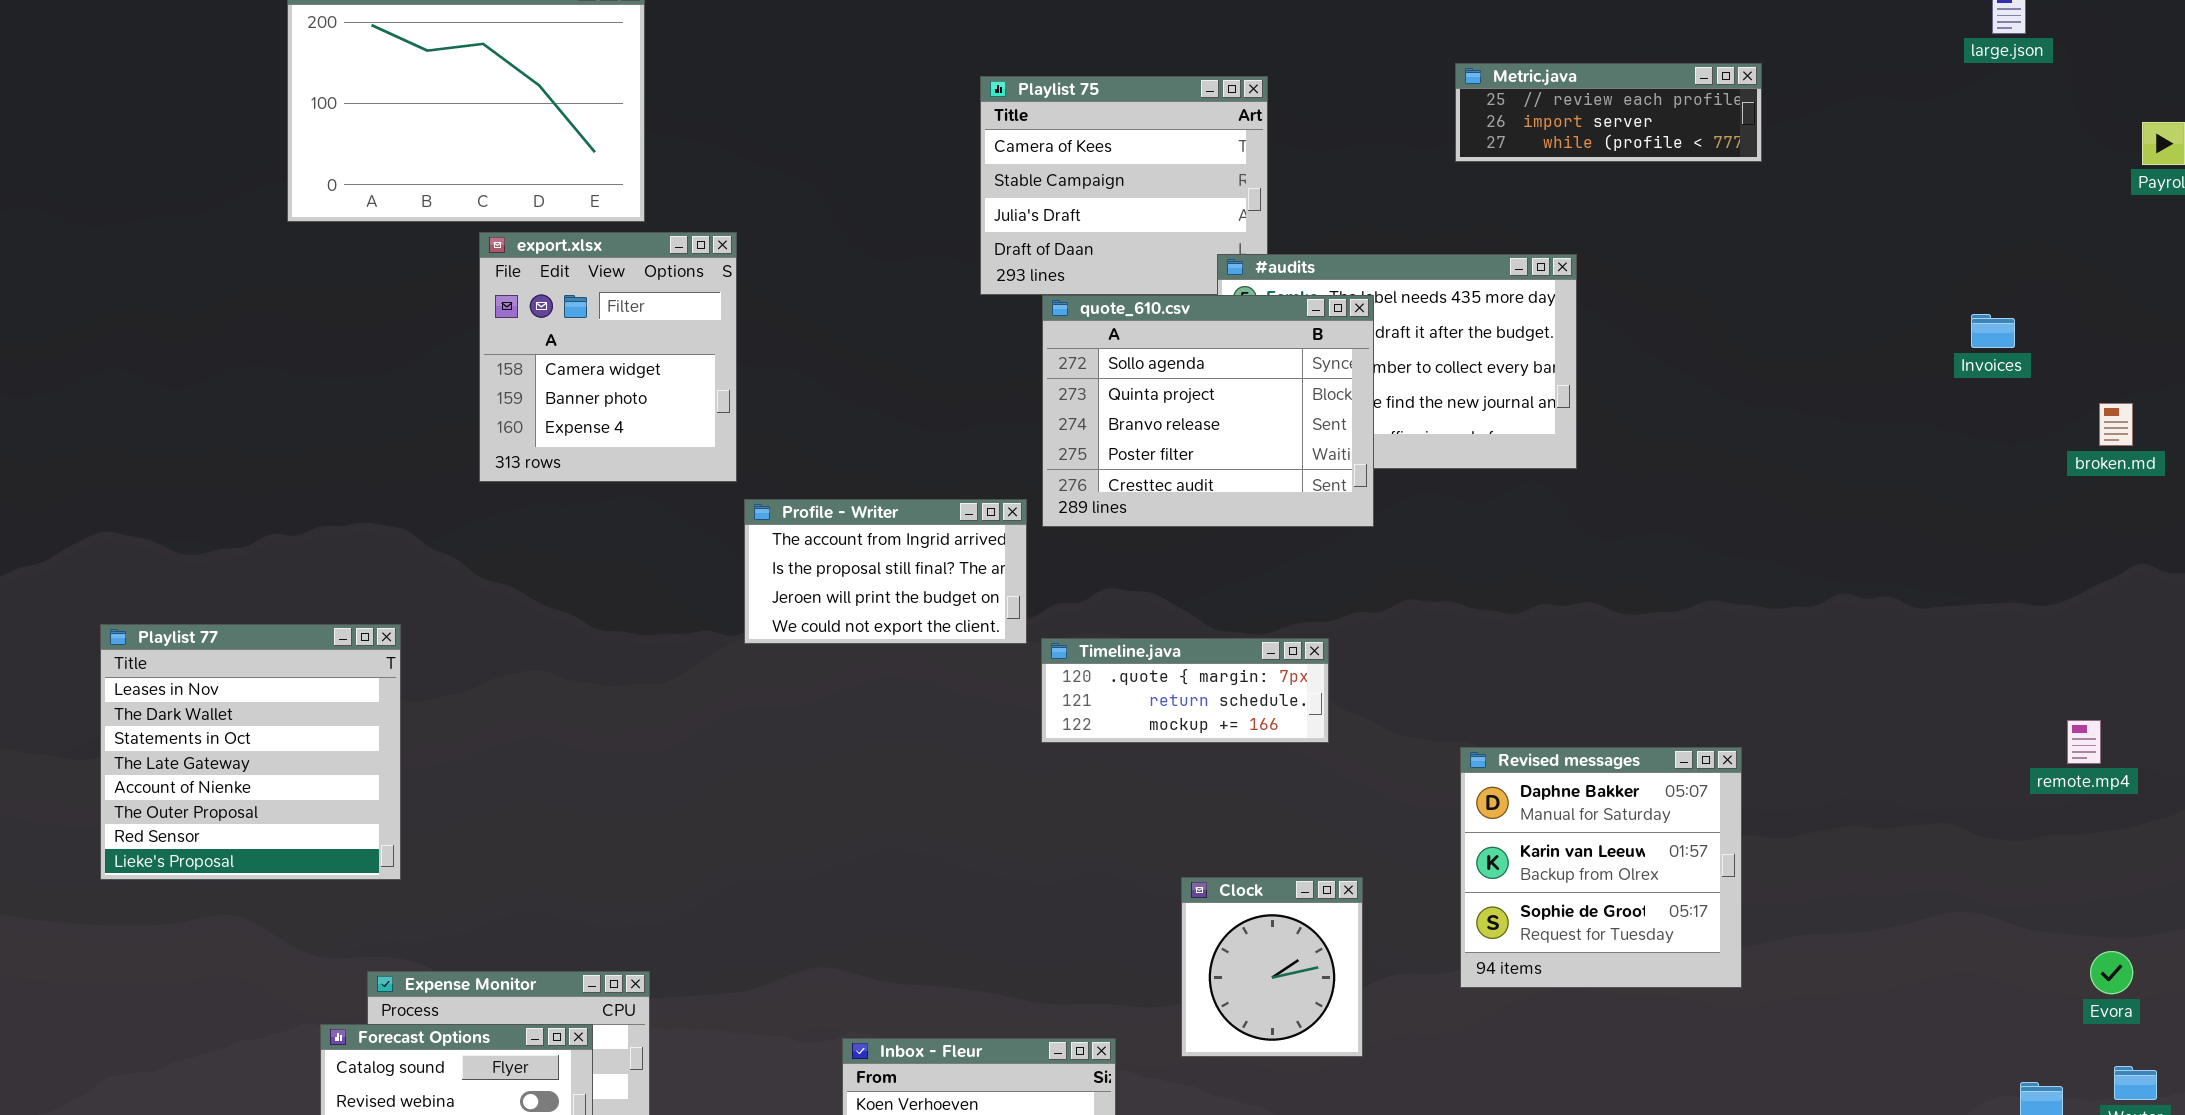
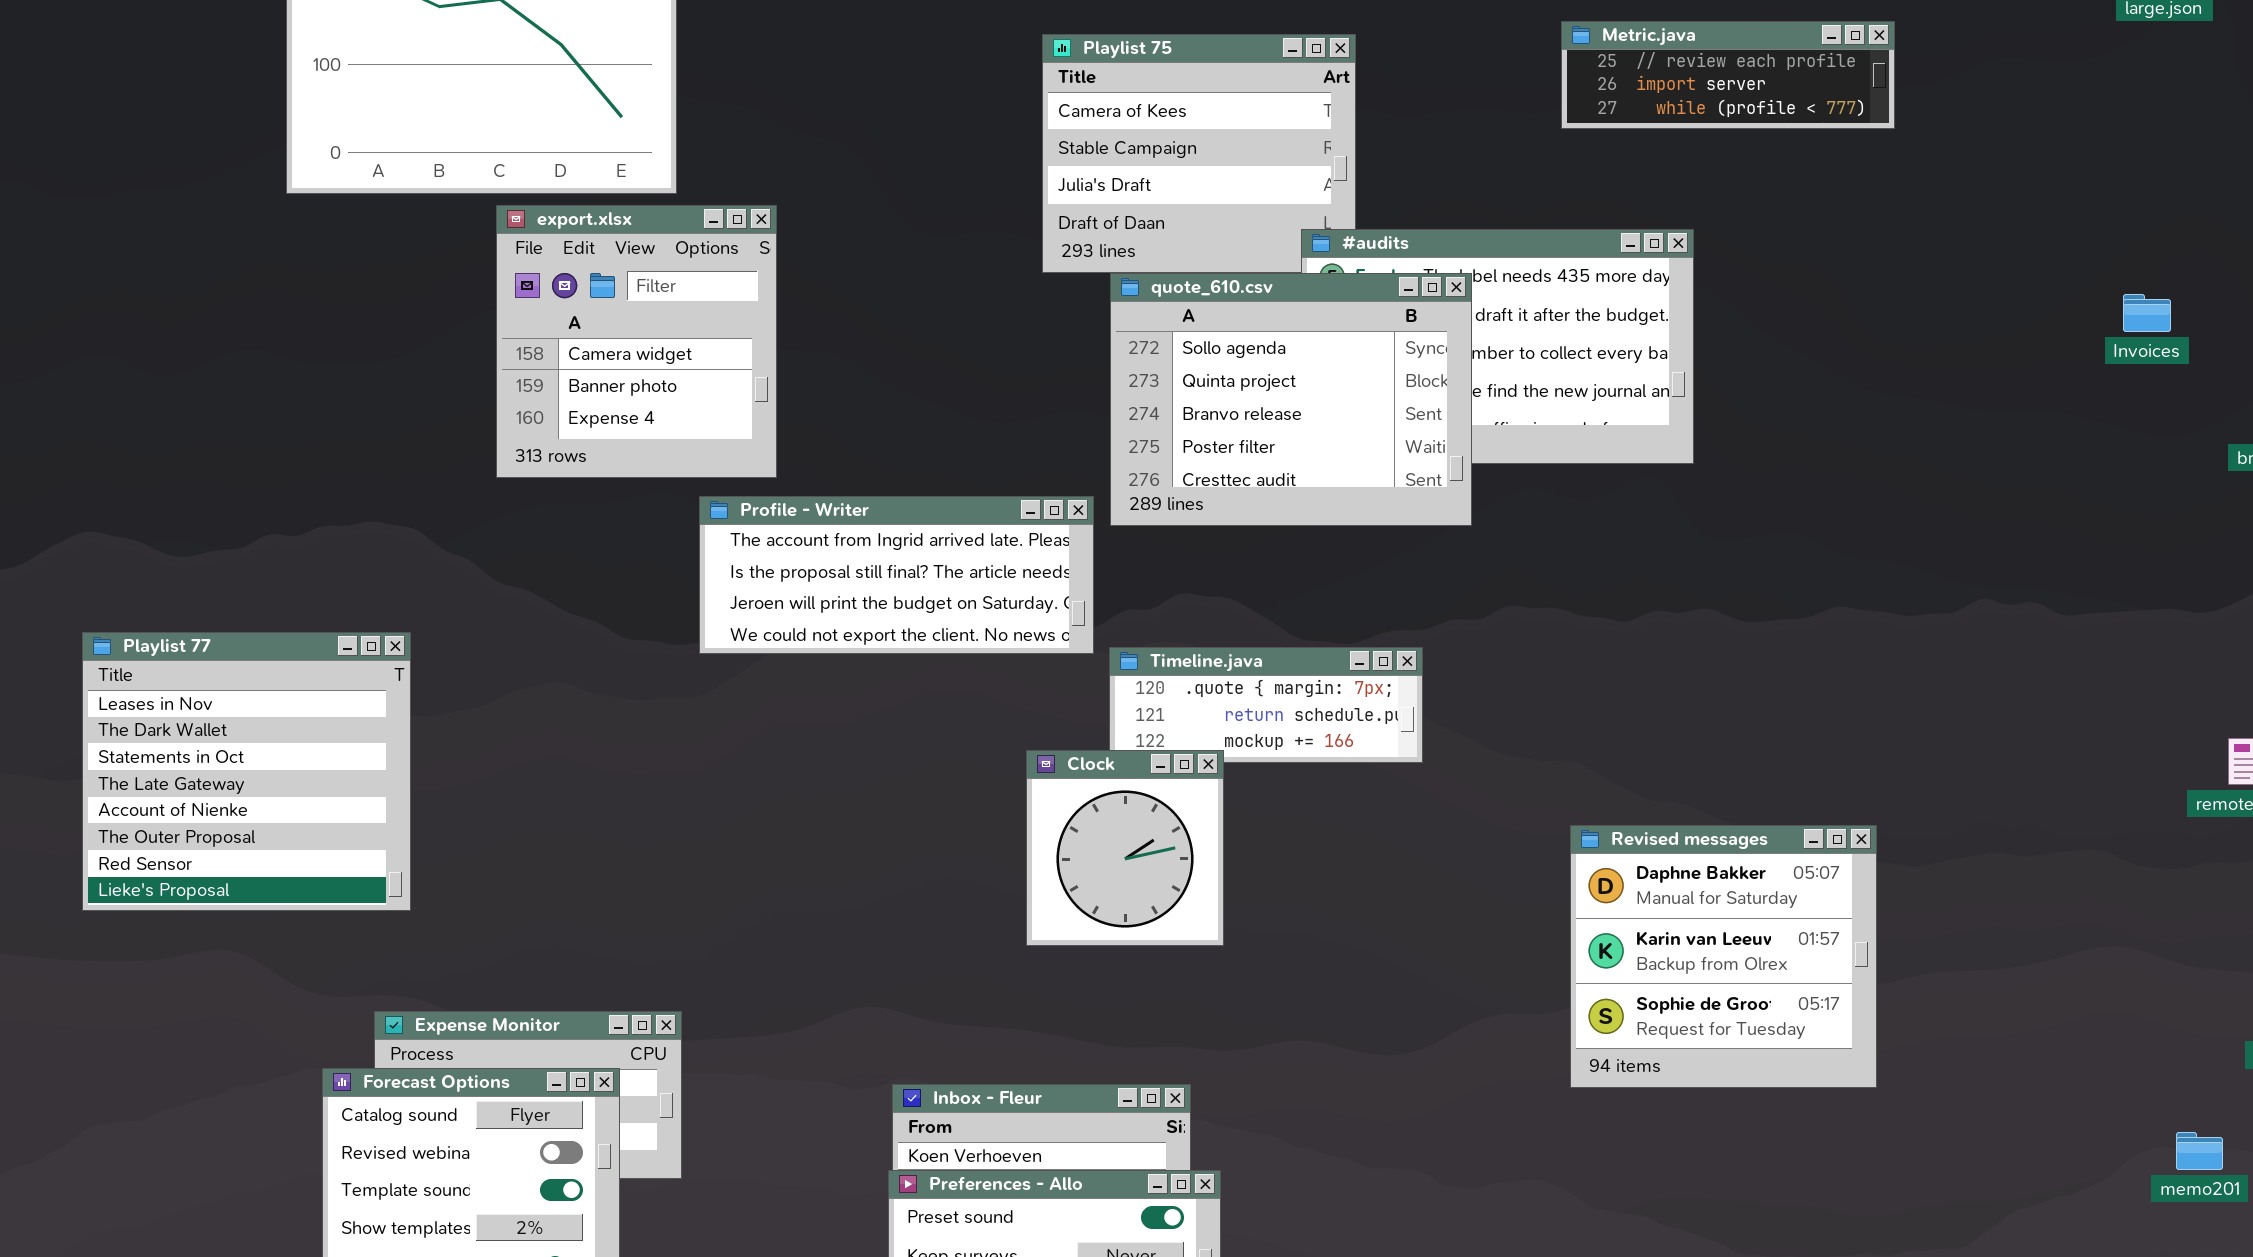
Profile - Writer: [744,499,1027,644] -> [699,496,1094,654], resized
Revised messages: [1460,747,1742,988] -> [1570,825,1877,1088], moved
Clock: [1181,877,1363,1057] -> [1026,750,1224,946], moved

